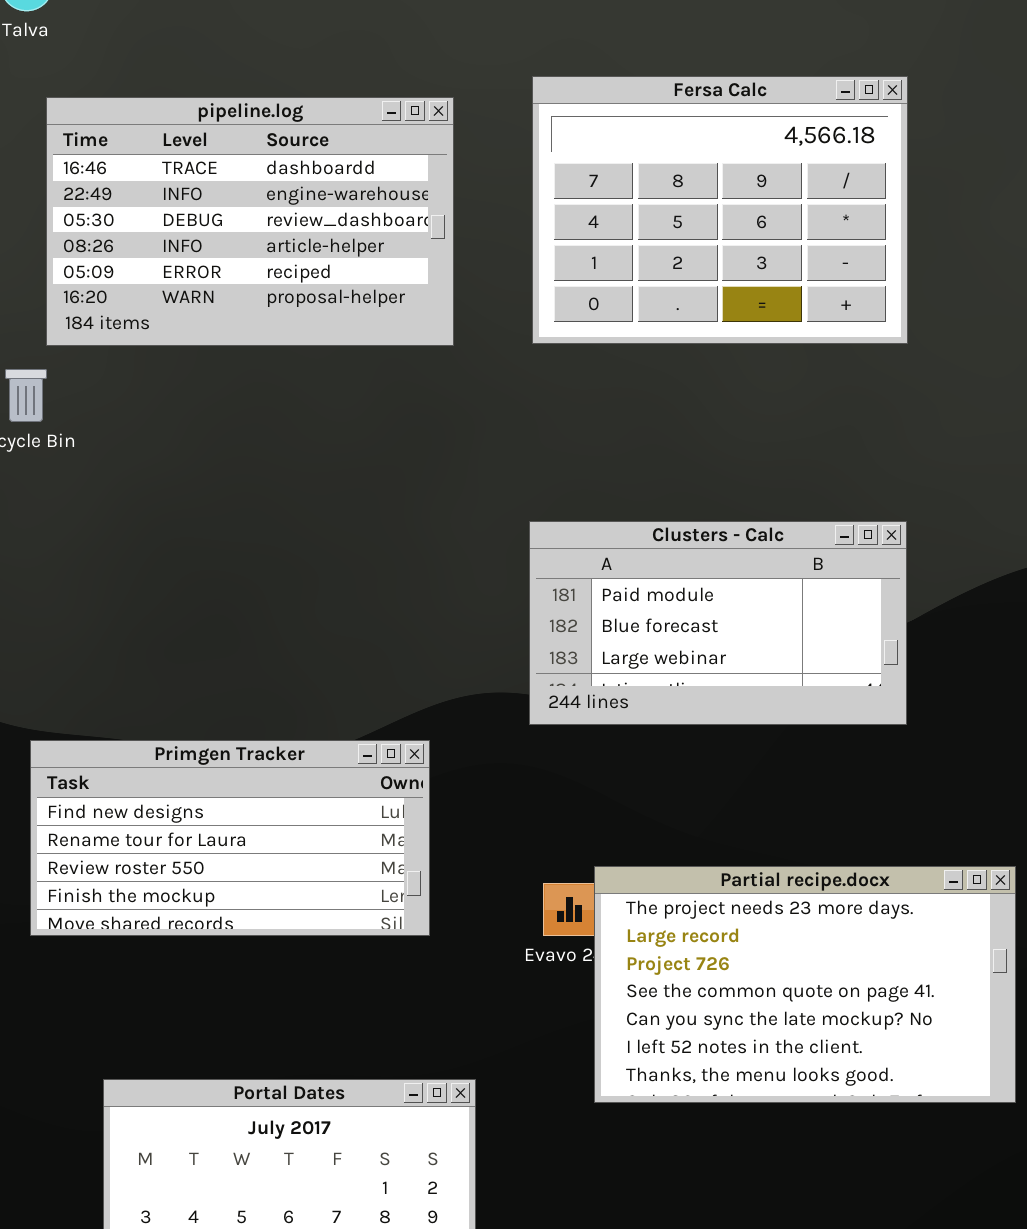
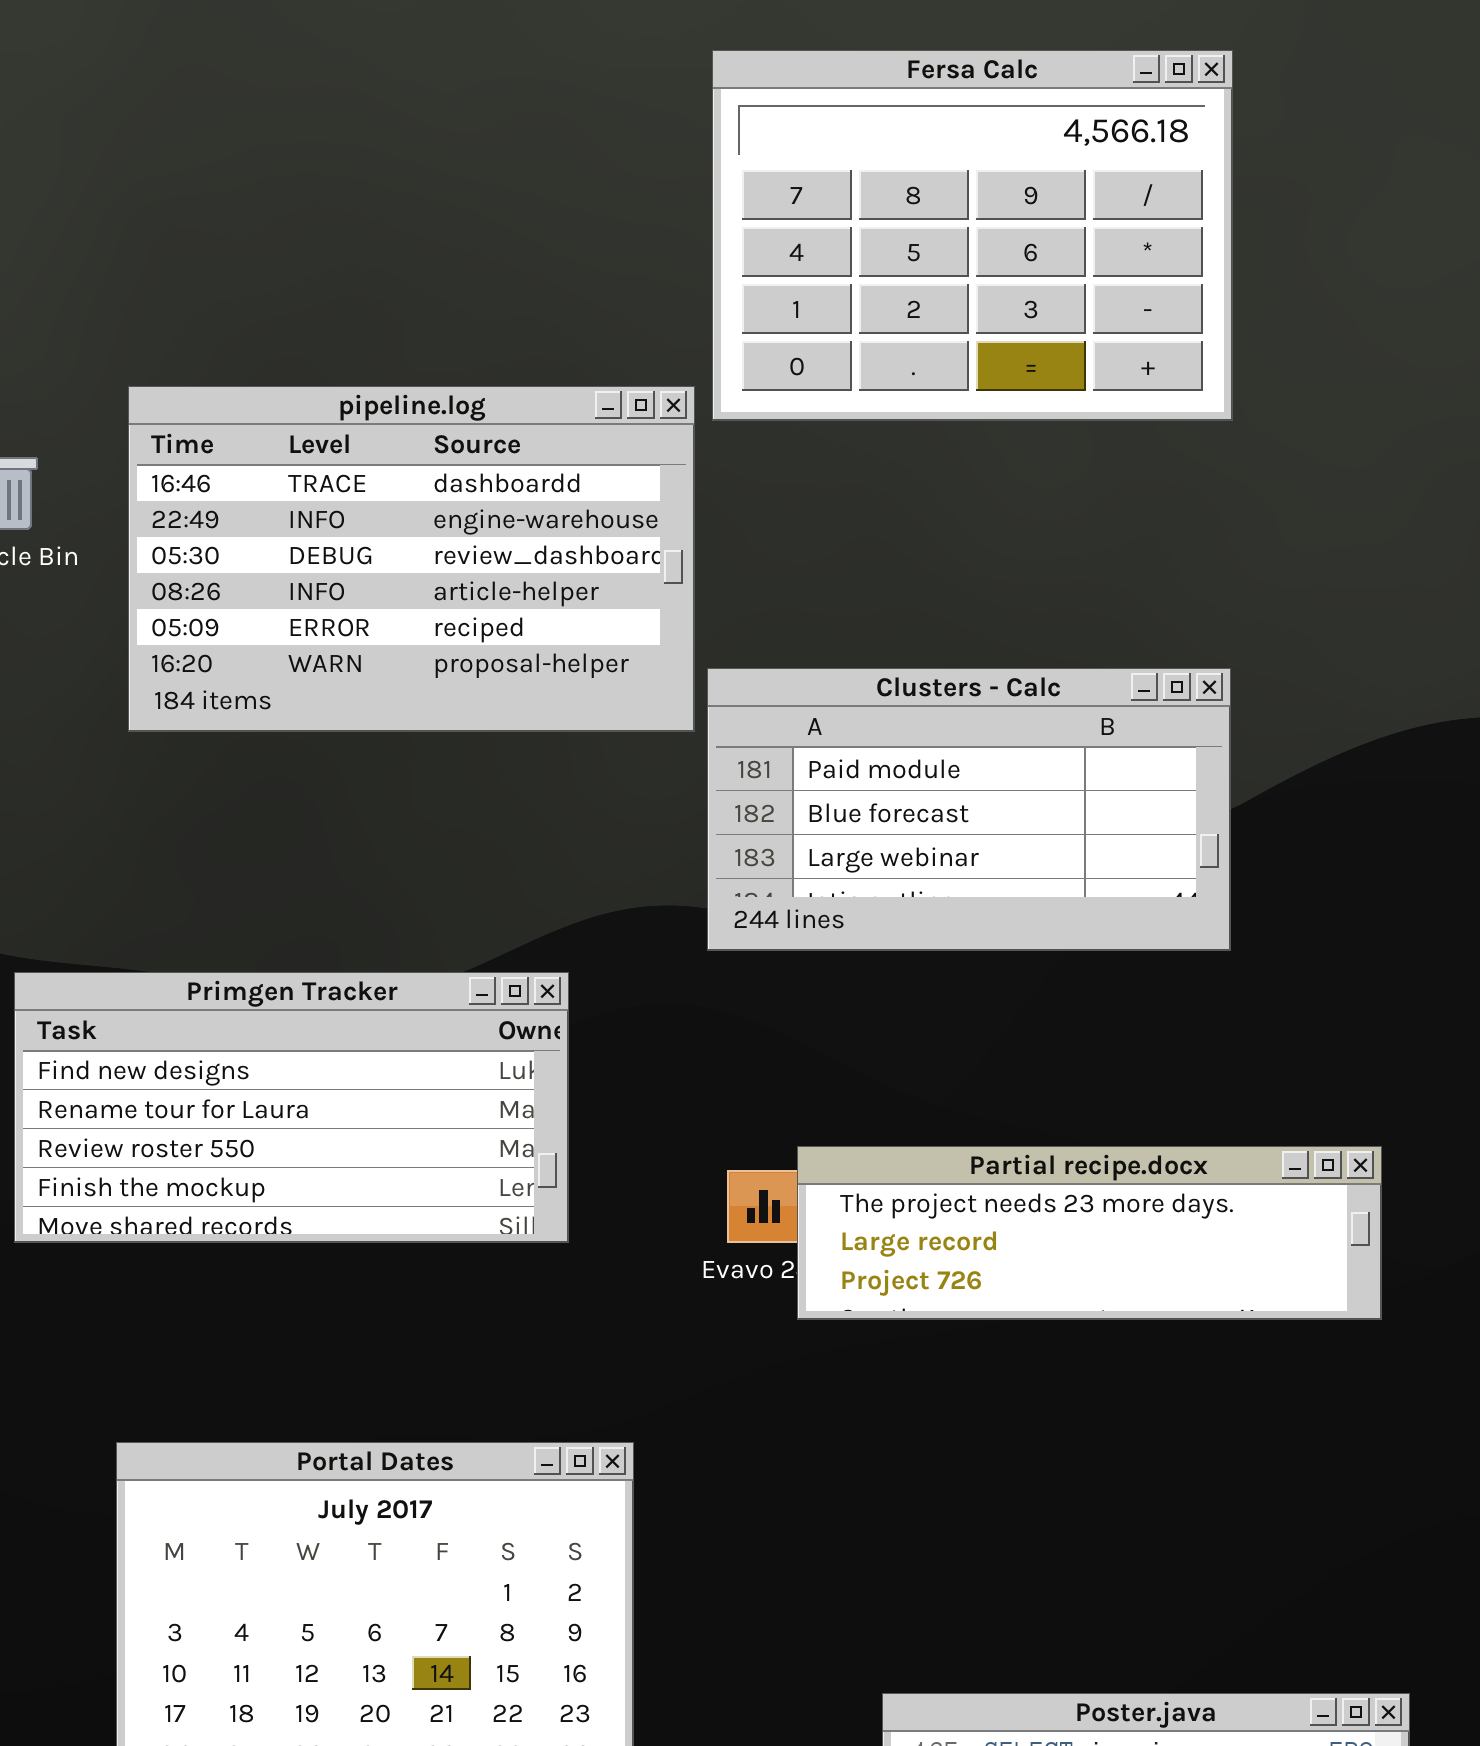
pipeline.log: [46,97,454,346] -> [128,386,695,732], moved
Partial recipe.docx: [594,866,1016,1103] -> [797,1146,1382,1320], resized

